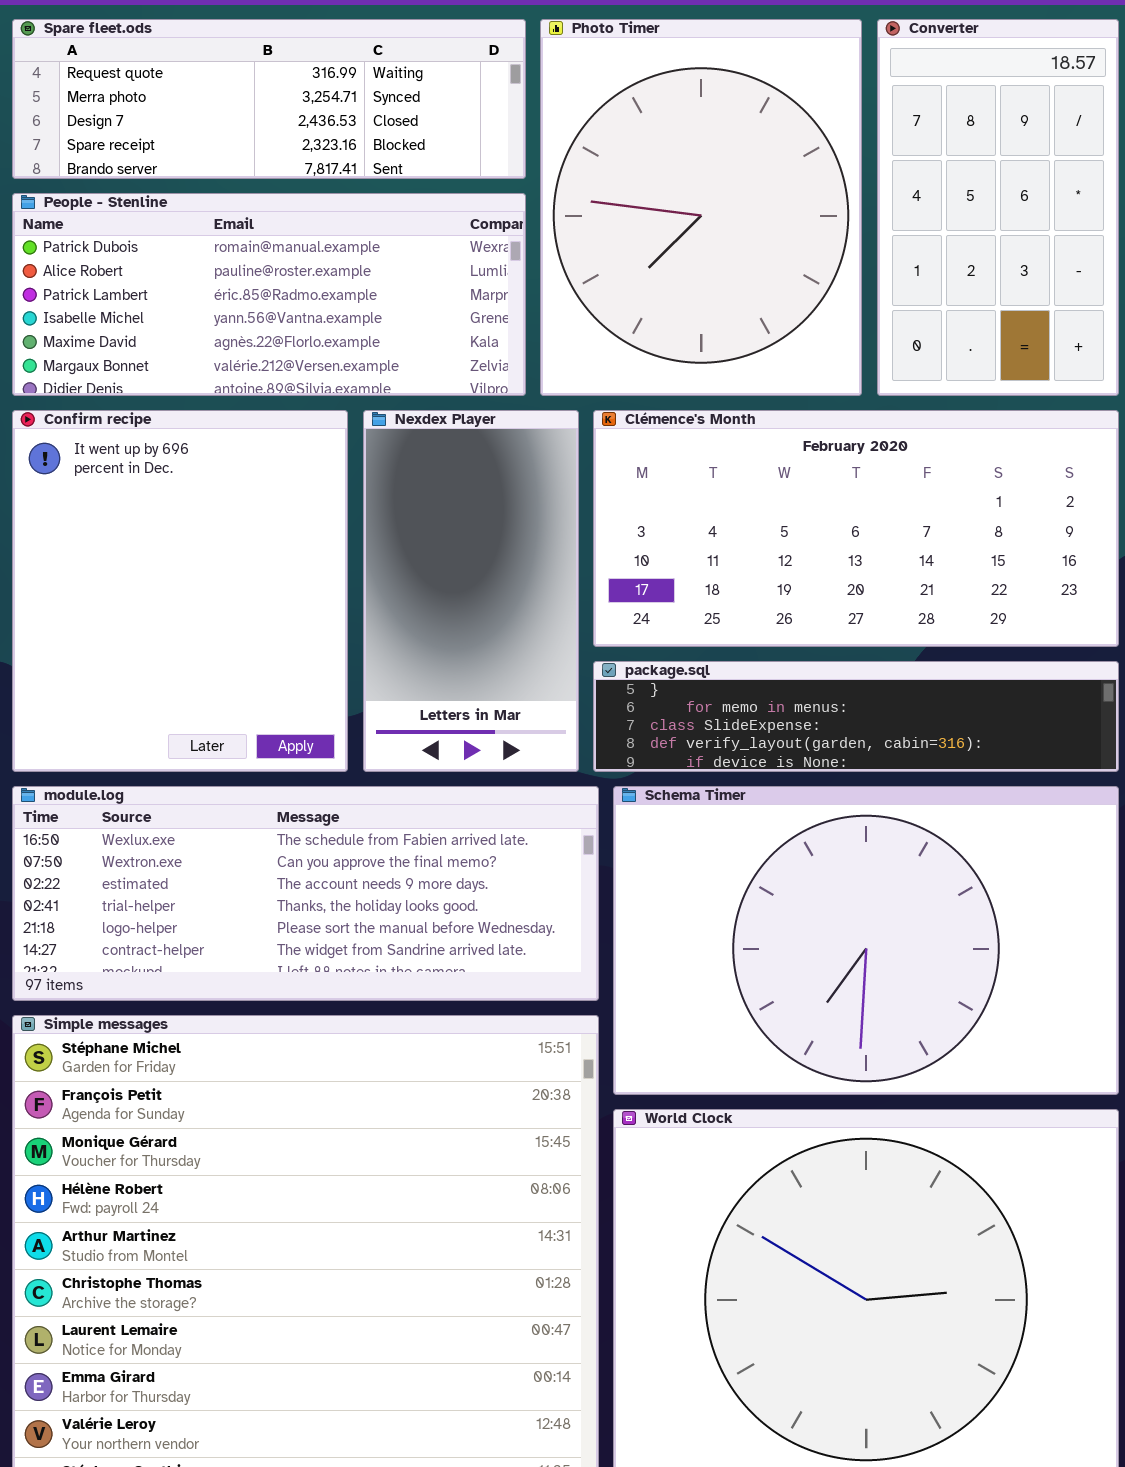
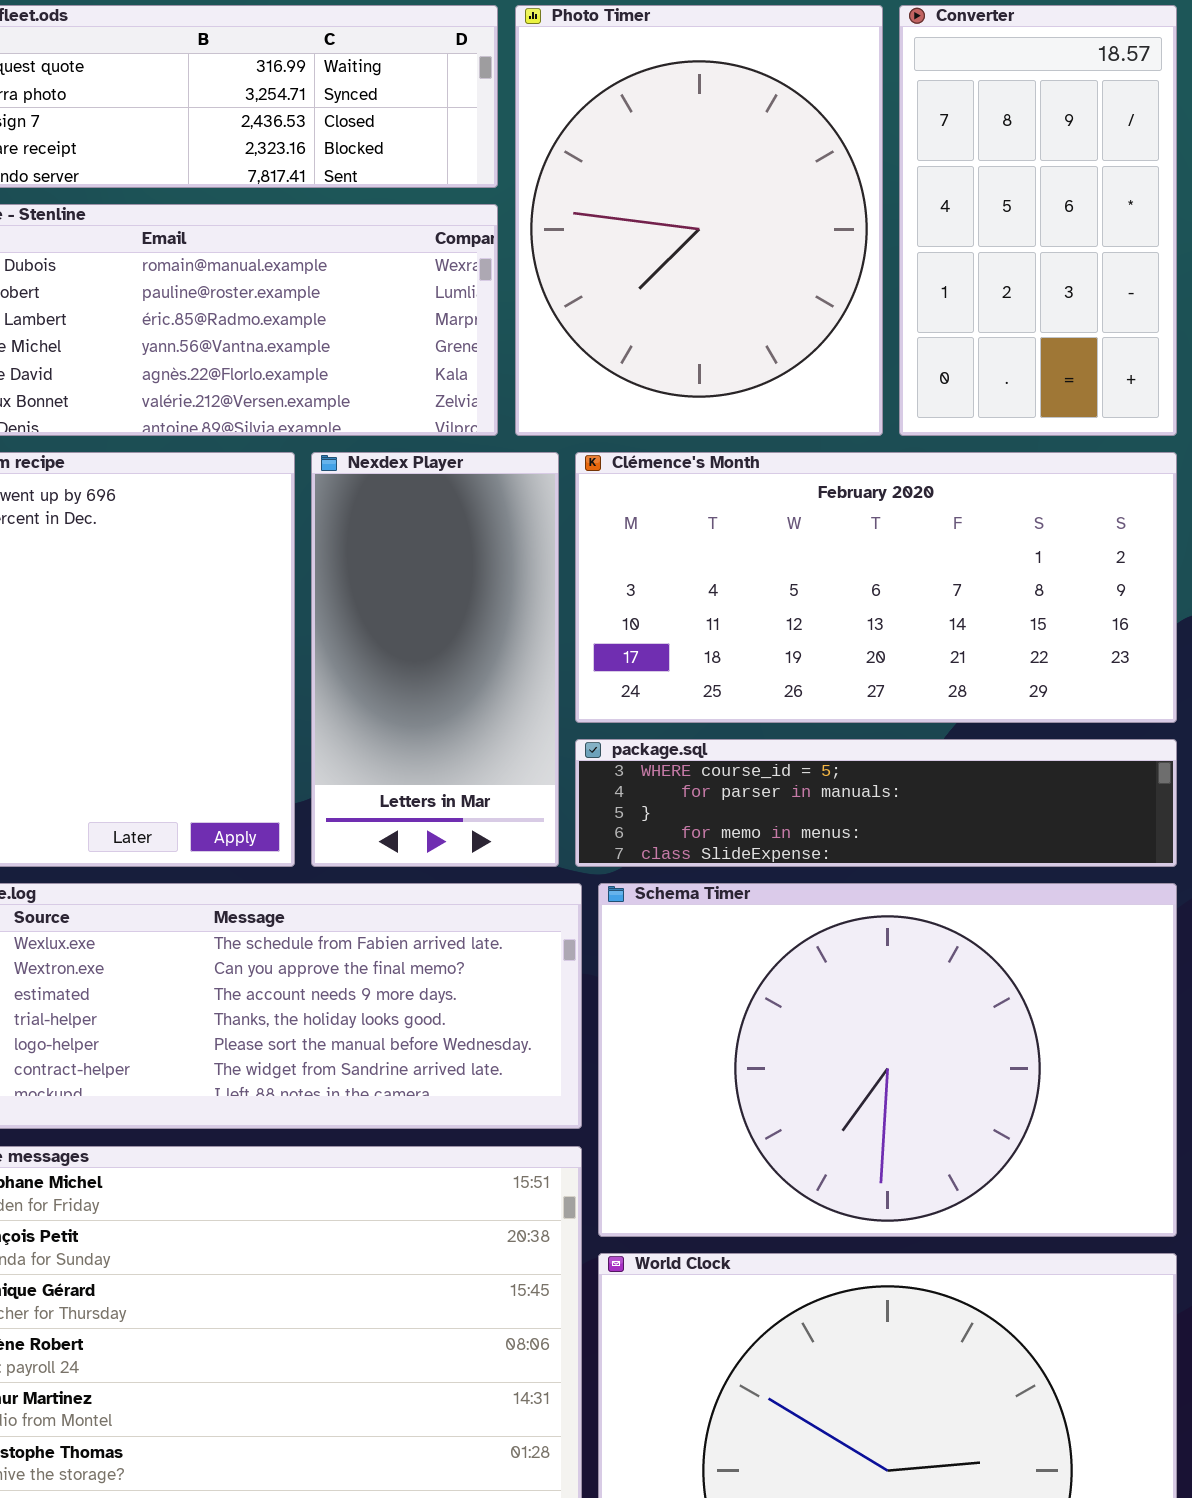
package.sql: [593,661,1119,772] -> [575,739,1177,867], scrolled up 2 rows

